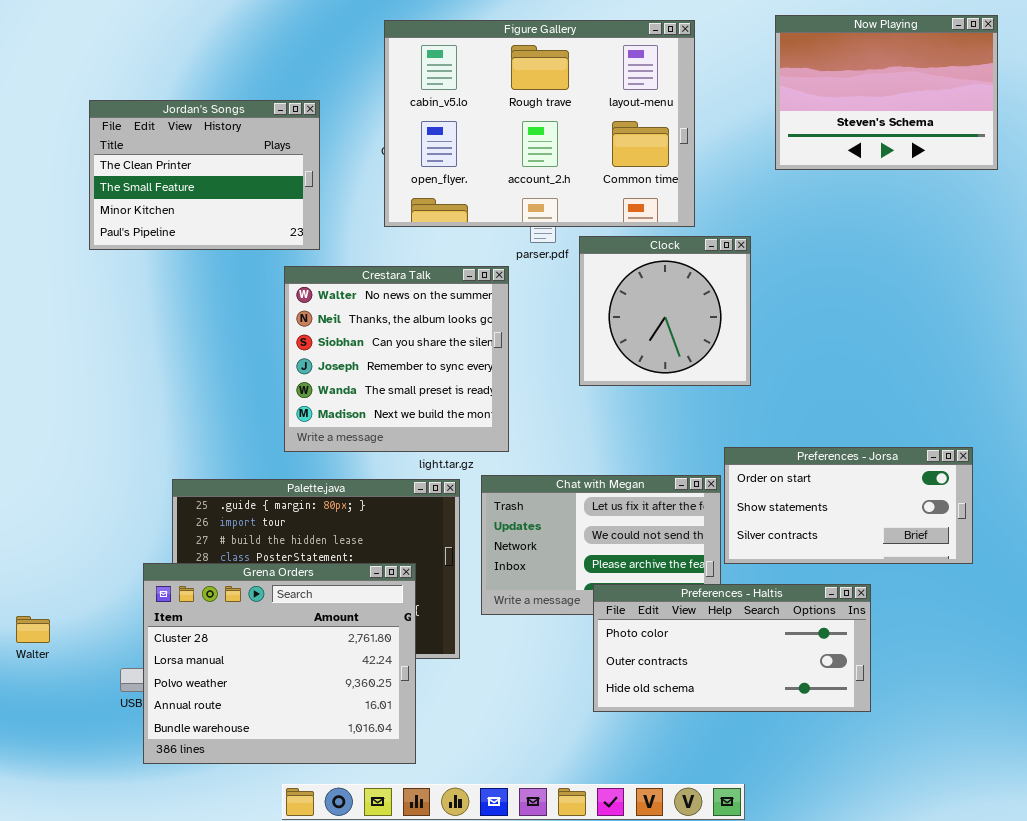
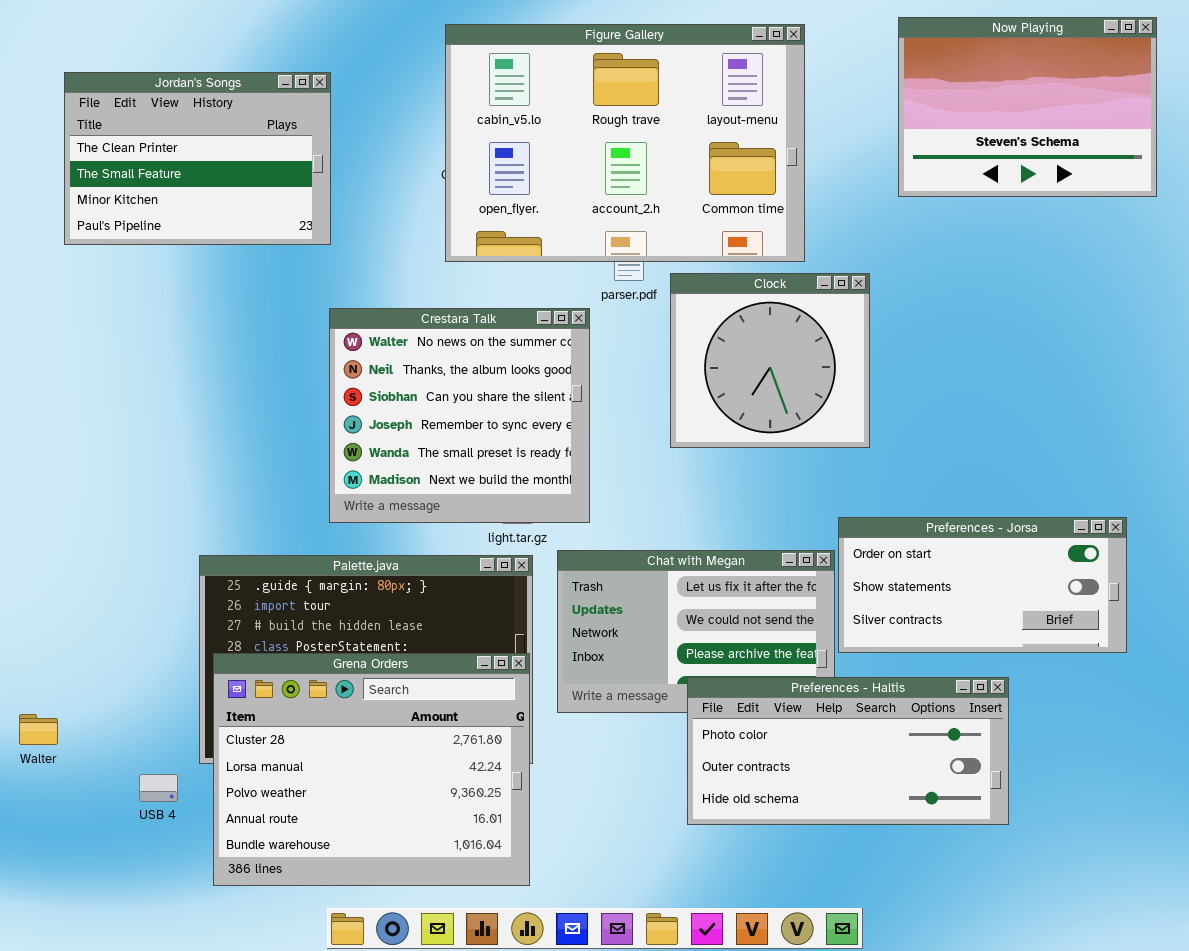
Jordan's Songs: [89,100,320,250] -> [64,72,331,245], moved
Grena Orders: [143,563,416,764] -> [213,653,530,886], moved

